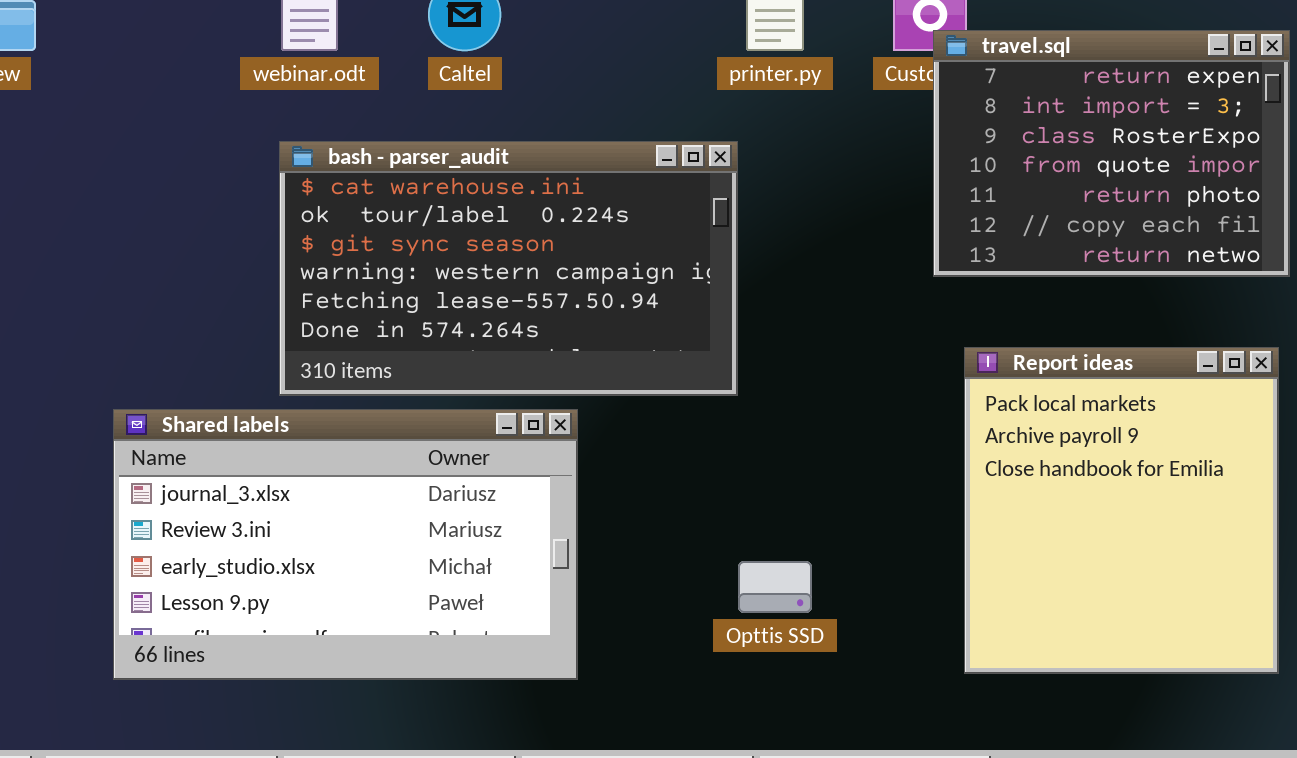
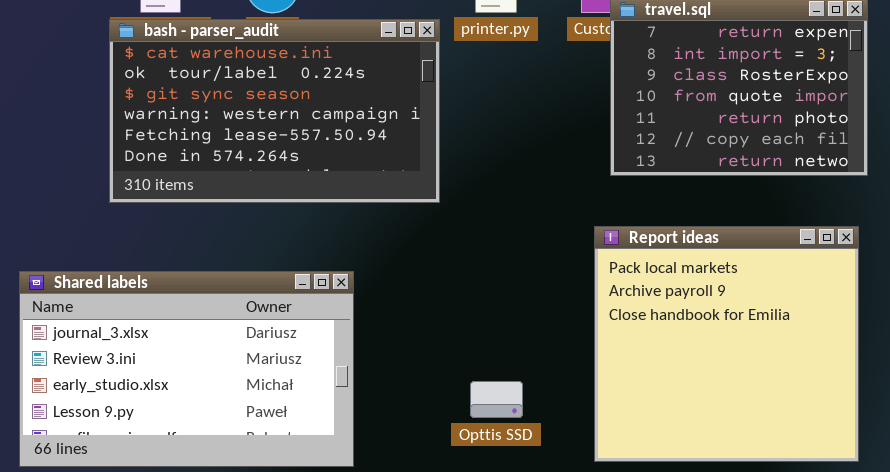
bash - parser_audit: [279,141,738,396] -> [109,19,440,203], moved
Report ideas: [964,347,1279,674] -> [594,226,859,462], resized

